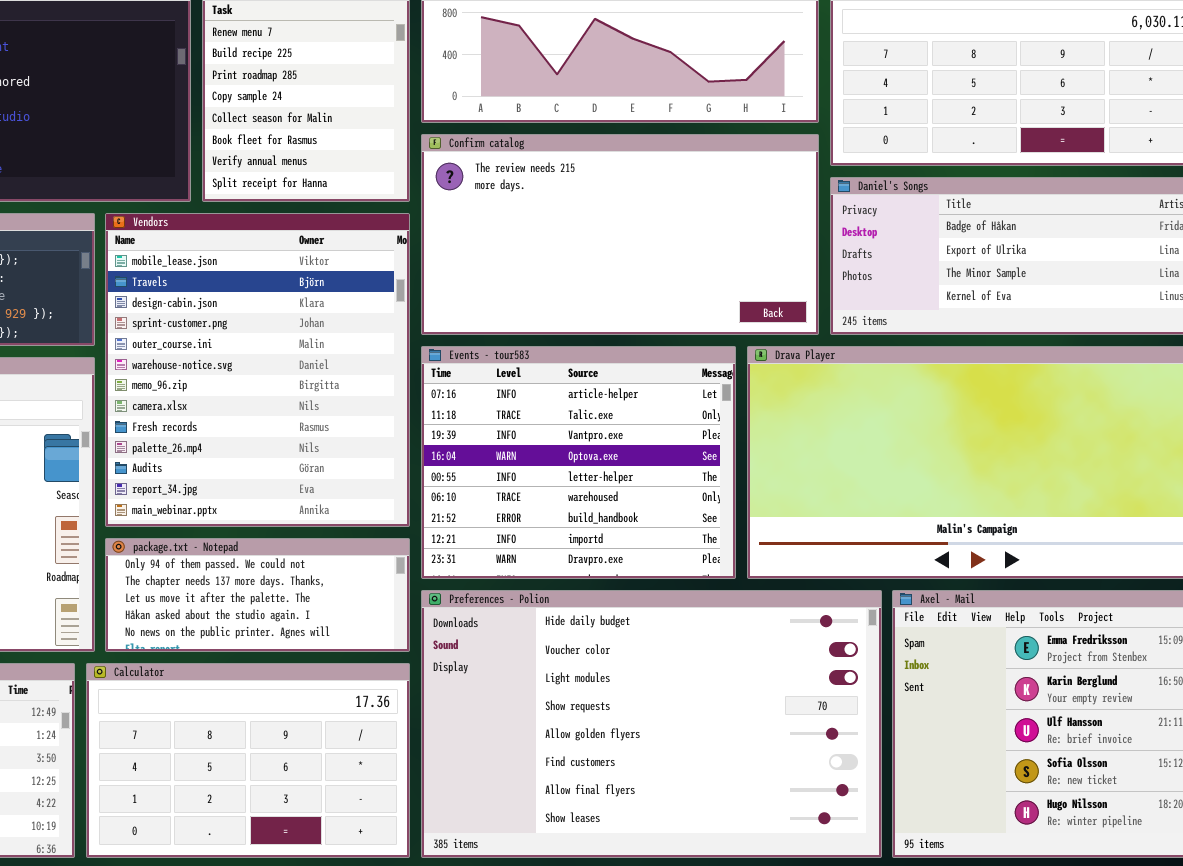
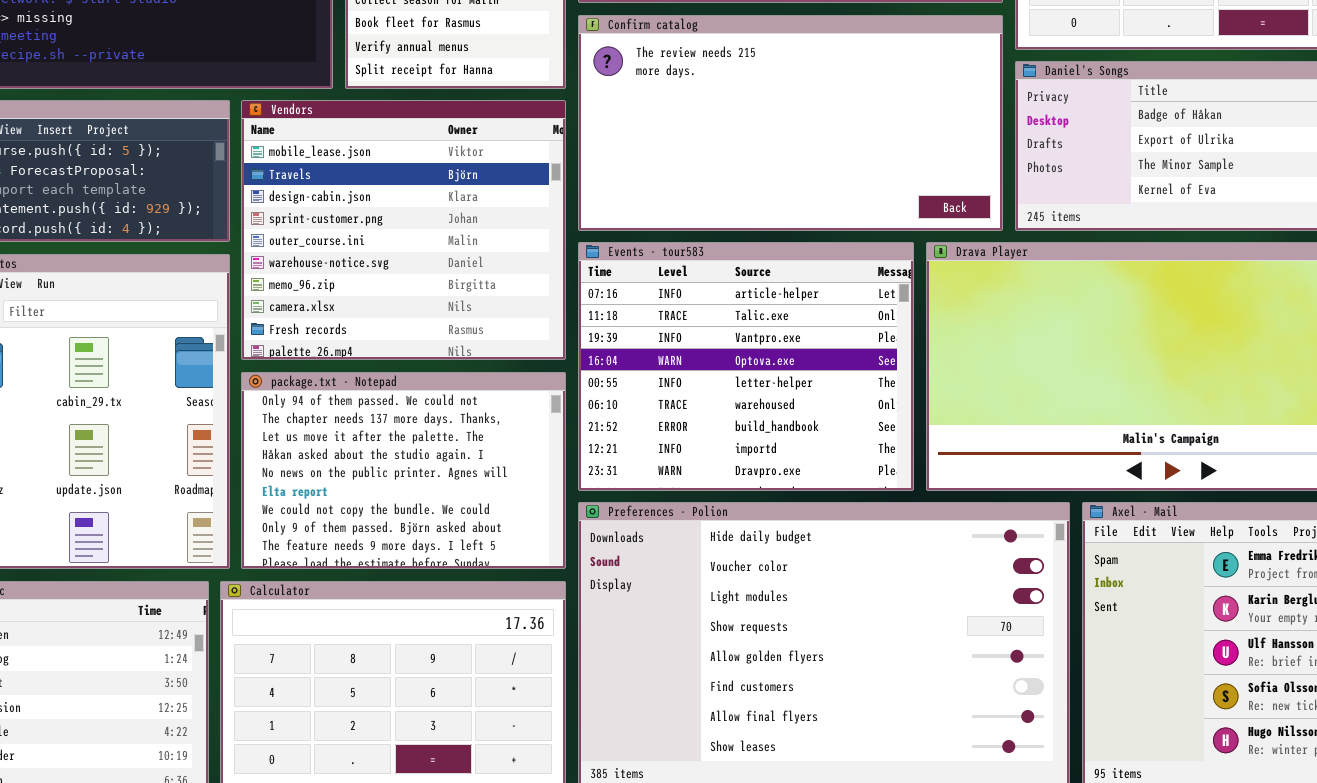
Vendors: [105,213,410,527] -> [241,100,566,360], resized
package.txt - Notepad: [105,538,410,652] -> [241,372,566,569], resized

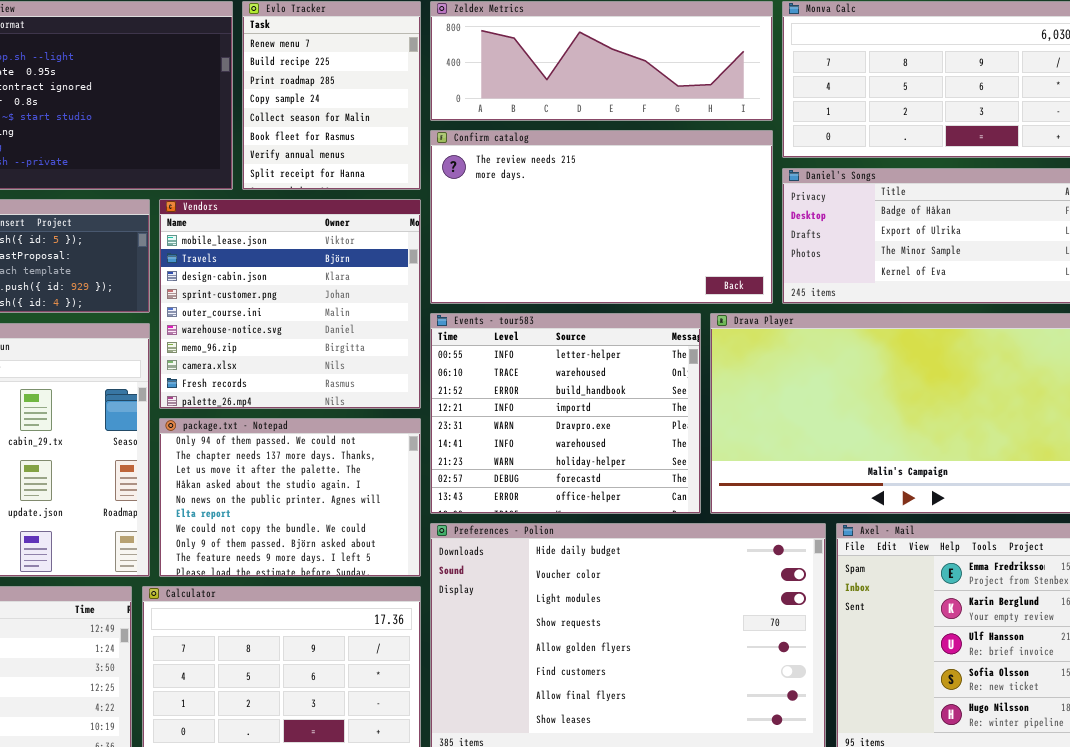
Events - tour583: [578,242,914,491] -> [430,313,701,514], scrolled down 4 rows

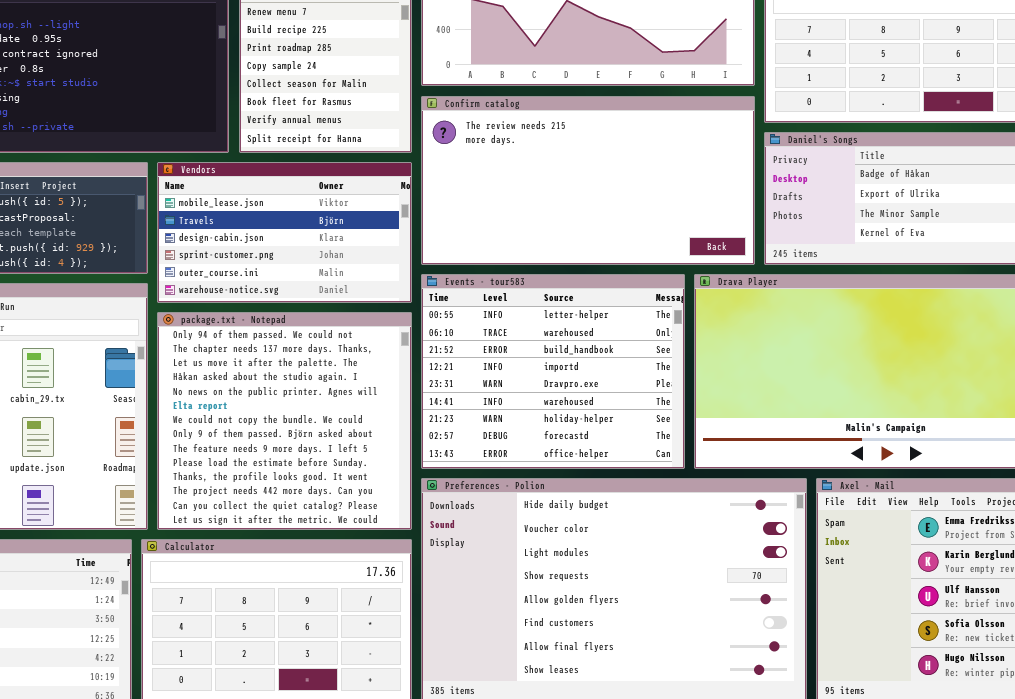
Vendors: [159,199,421,409] -> [157,162,412,303], resized
package.txt - Notepad: [159,418,421,577] -> [157,312,412,530], resized

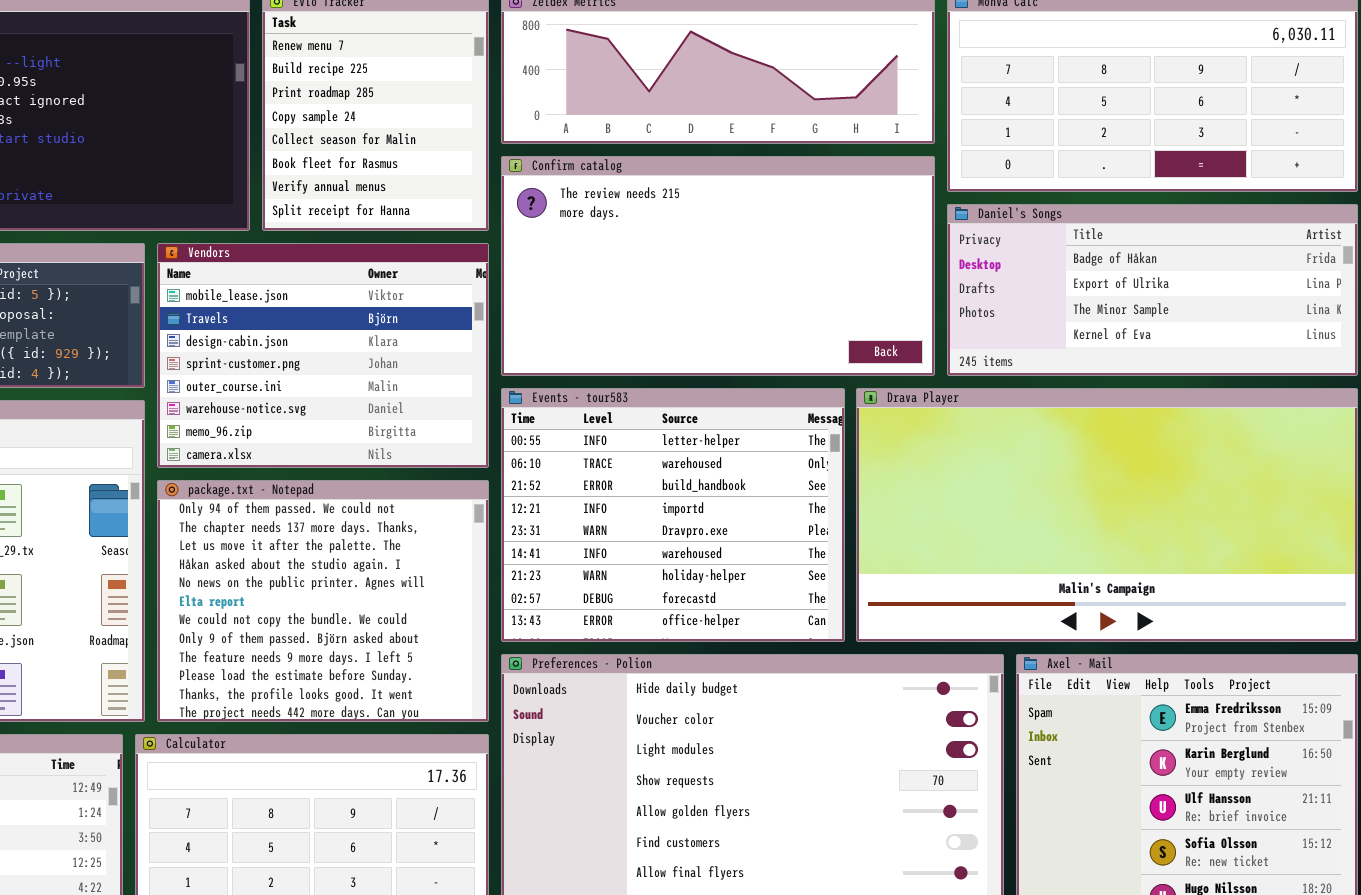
Vendors: [157,162,412,303] -> [157,243,489,468], resized
package.txt - Notepad: [157,312,412,530] -> [157,480,489,722], resized

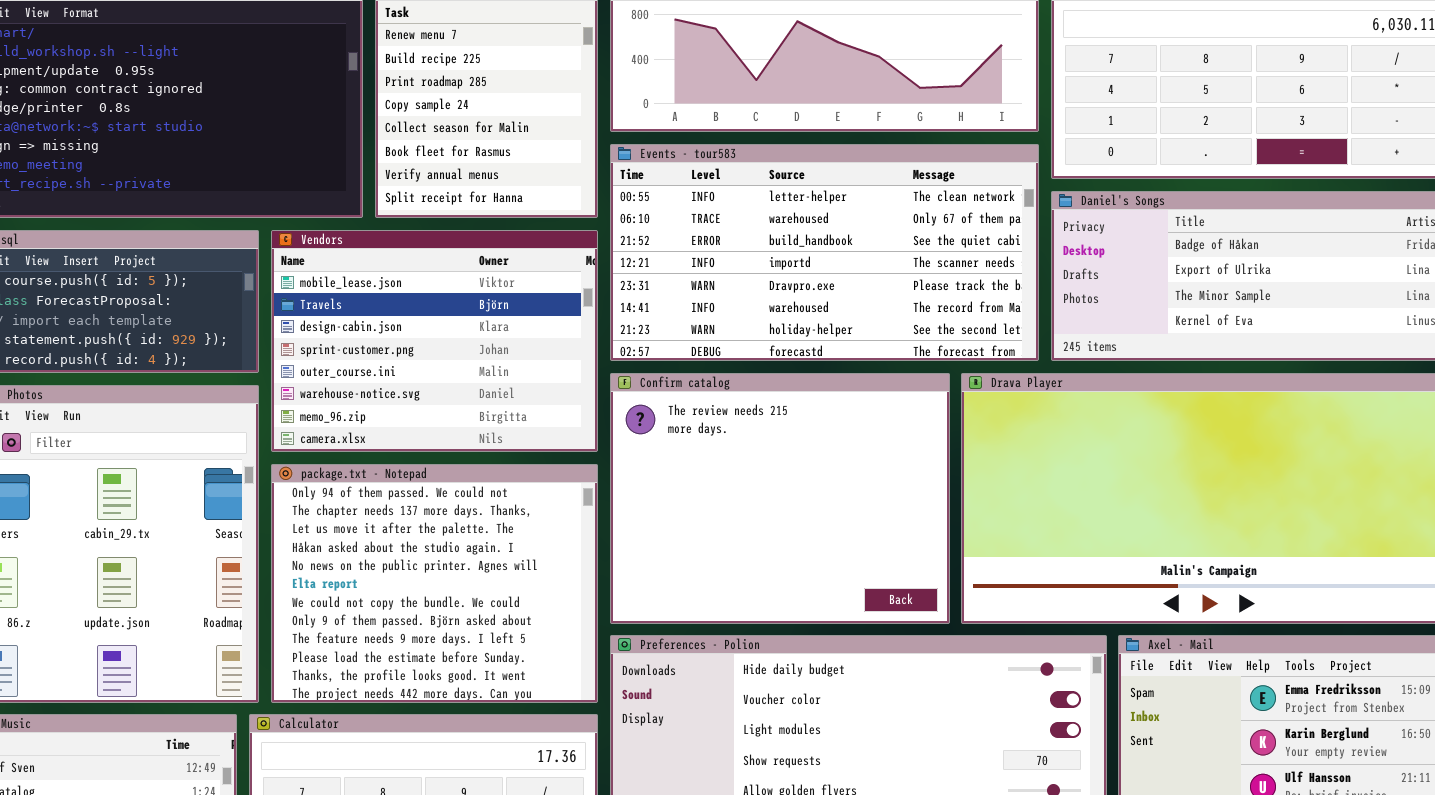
Confirm catalog: [501,156,935,376] -> [610,373,950,624], moved, resized
Events - tour583: [501,388,845,642] -> [610,144,1039,361], moved, resized

